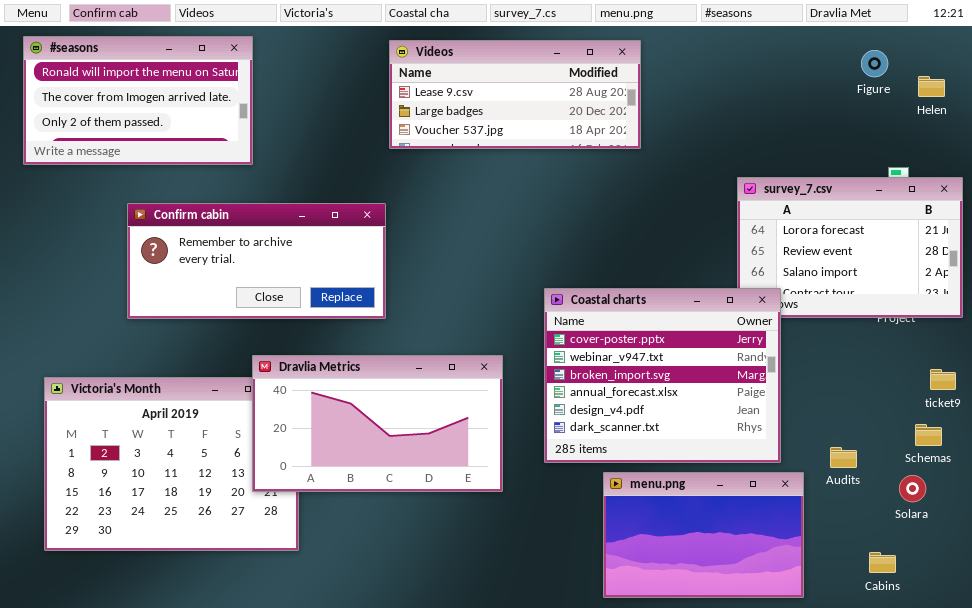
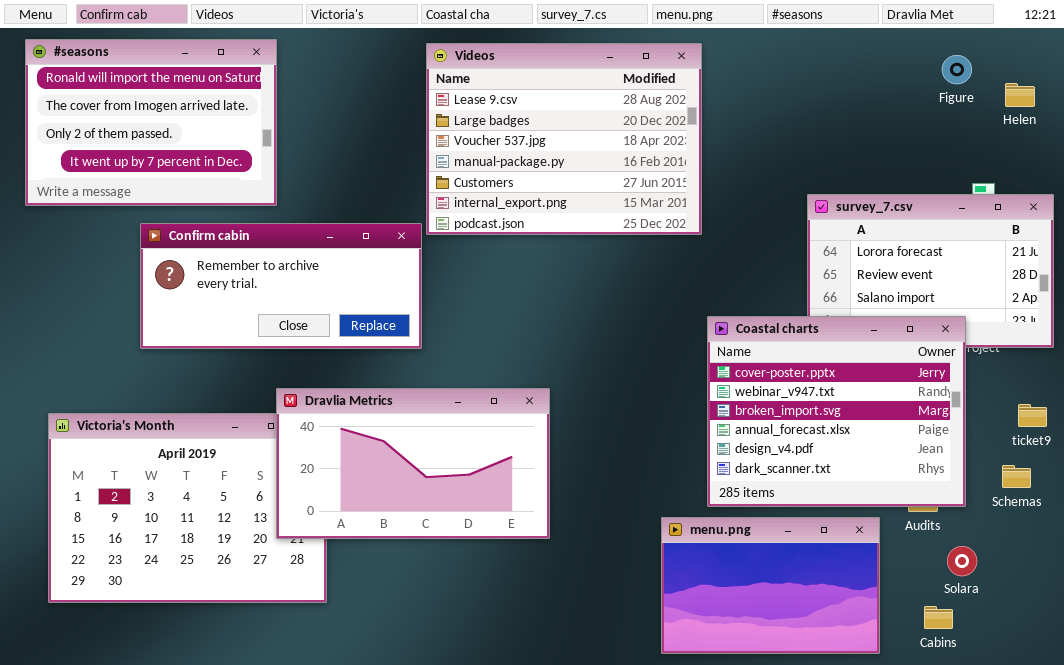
#seasons: [23,36,253,165] -> [25,39,277,206], resized
Videos: [389,40,641,149] -> [426,43,702,235], resized
Coastal charts: [544,288,781,463] -> [707,316,966,507], moved
Solara: [899,475,926,502] -> [947,546,977,576], moved
Cabins: [869,552,896,573] -> [924,606,953,629], moved

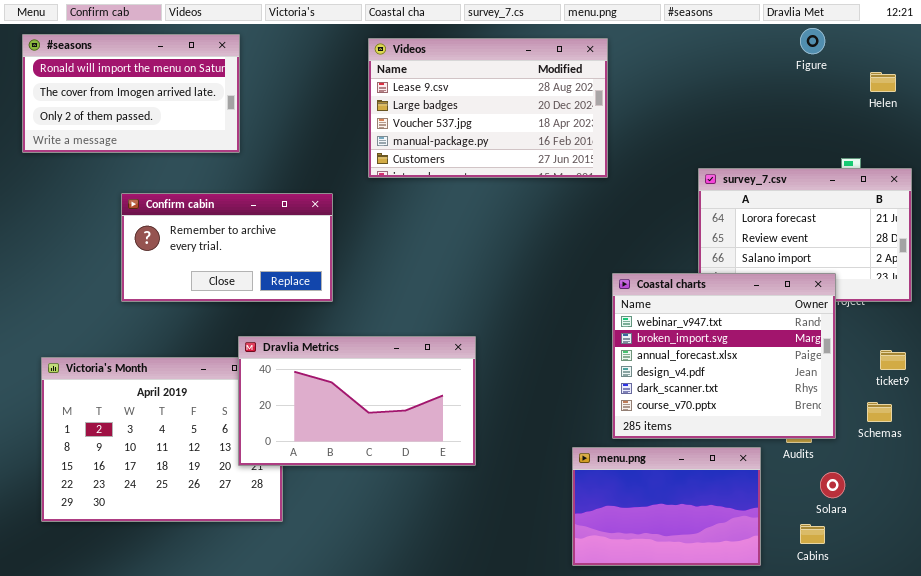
#seasons: [25,39,277,206] -> [22,34,240,153], resized
Videos: [426,43,702,235] -> [368,38,608,178], resized
Figure: [942,55,972,84] -> [800,28,825,54], moved
Confirm cabin: [140,223,422,349] -> [121,193,333,302], resized
Coastal charts: [707,316,966,507] -> [612,273,836,439], scrolled down 1 row

